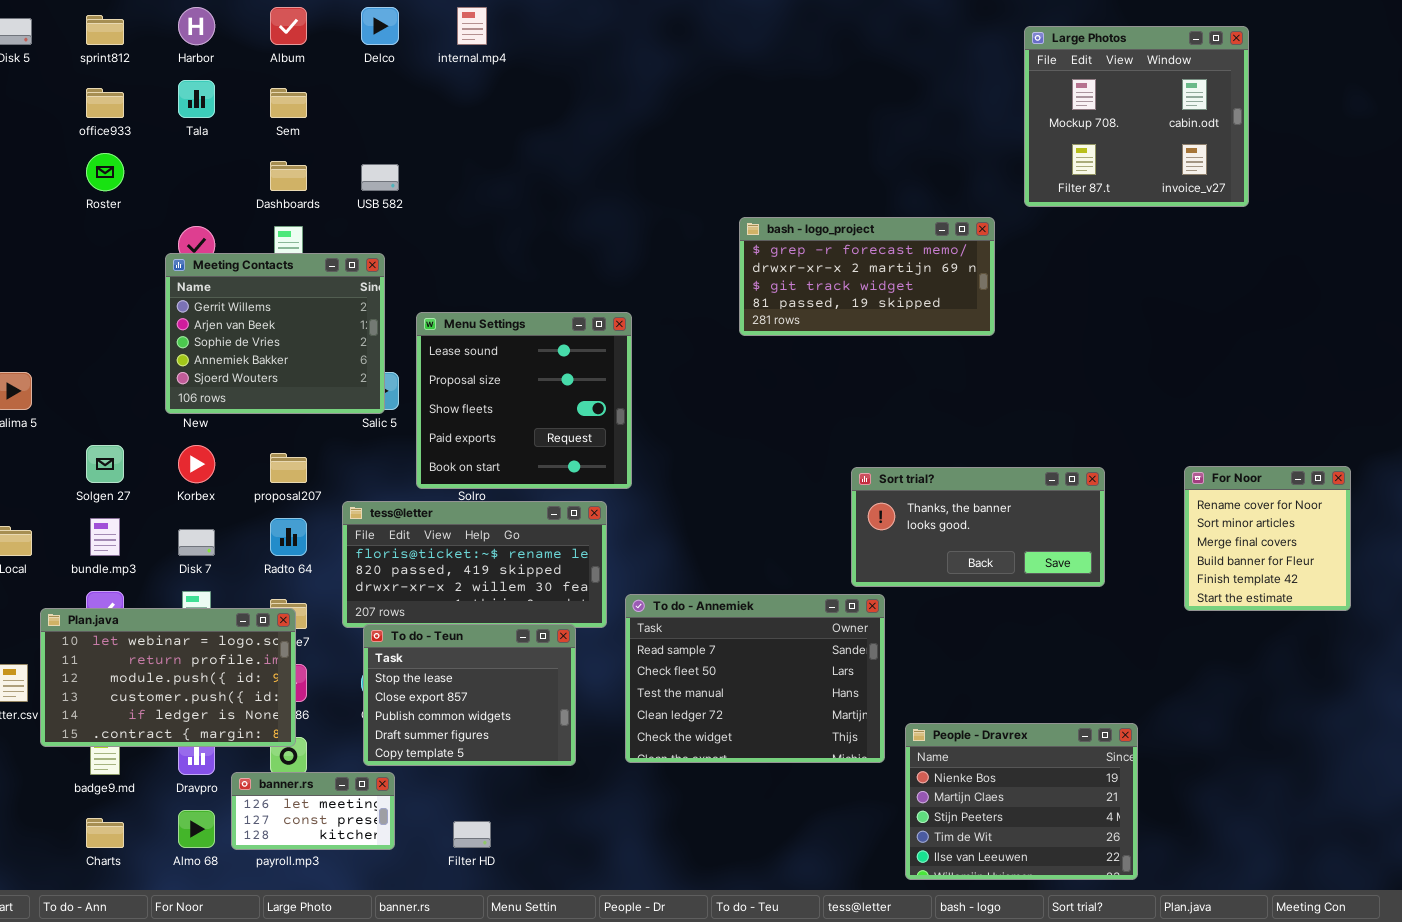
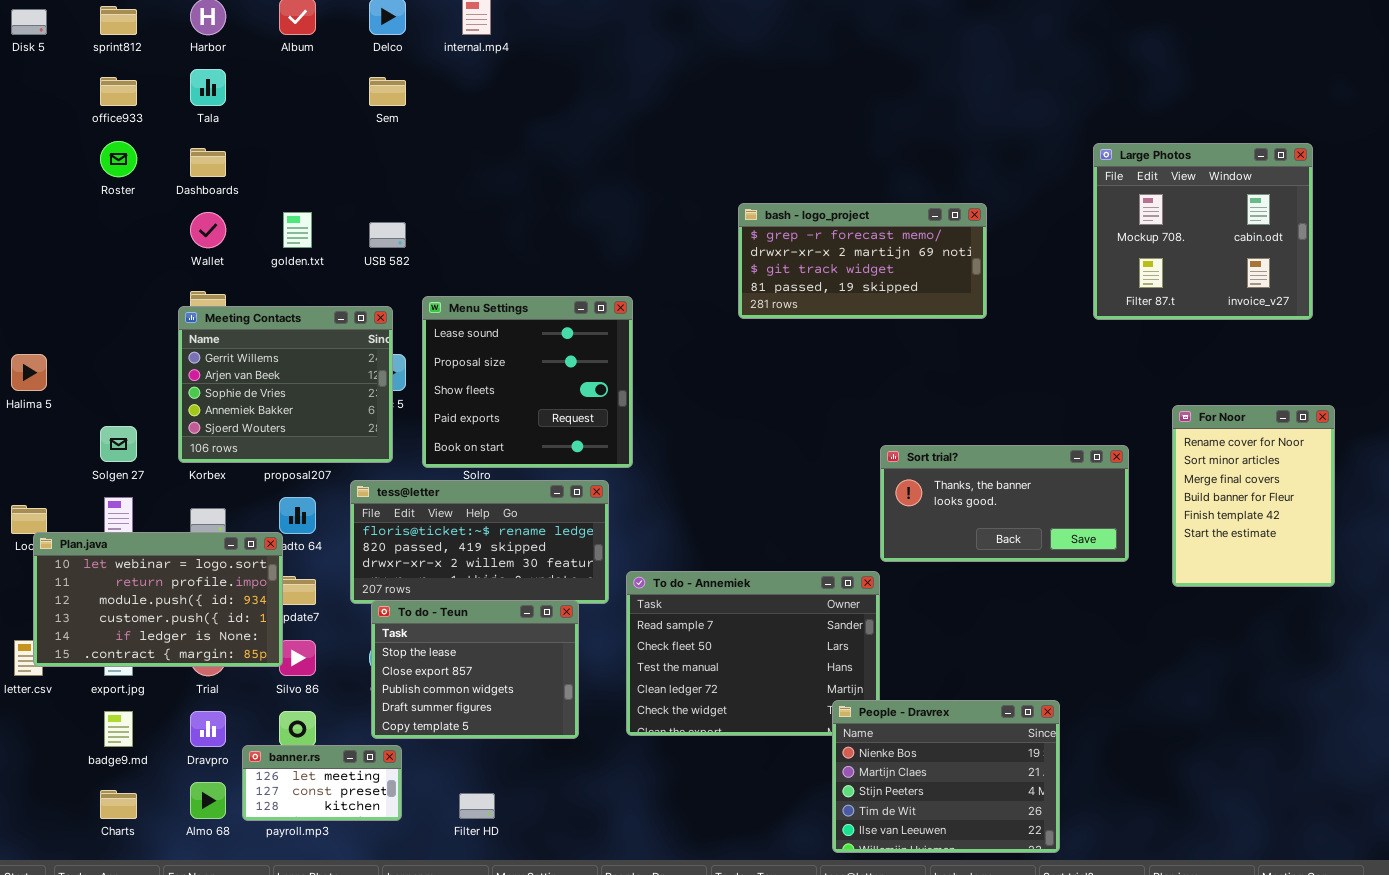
Large Photos: [1024,26,1249,207] -> [1093,143,1313,320], moved
Sem: [270,88,307,118] -> [369,77,406,106], moved
Dashboards: [270,161,307,191] -> [190,148,226,177], moved
USB 582: [361,164,399,191] -> [369,222,406,248], moved
Meeting Contacts: [165,253,385,414] -> [178,306,393,463], moved
For Noor: [1184,466,1351,611] -> [1172,405,1335,587], resized
Sort trial?: [851,467,1105,587] -> [880,445,1129,562], moved
Plan.java: [40,608,296,747] -> [33,532,283,667], moved
People - Dravrex: [905,723,1138,880] -> [832,700,1060,853], moved

